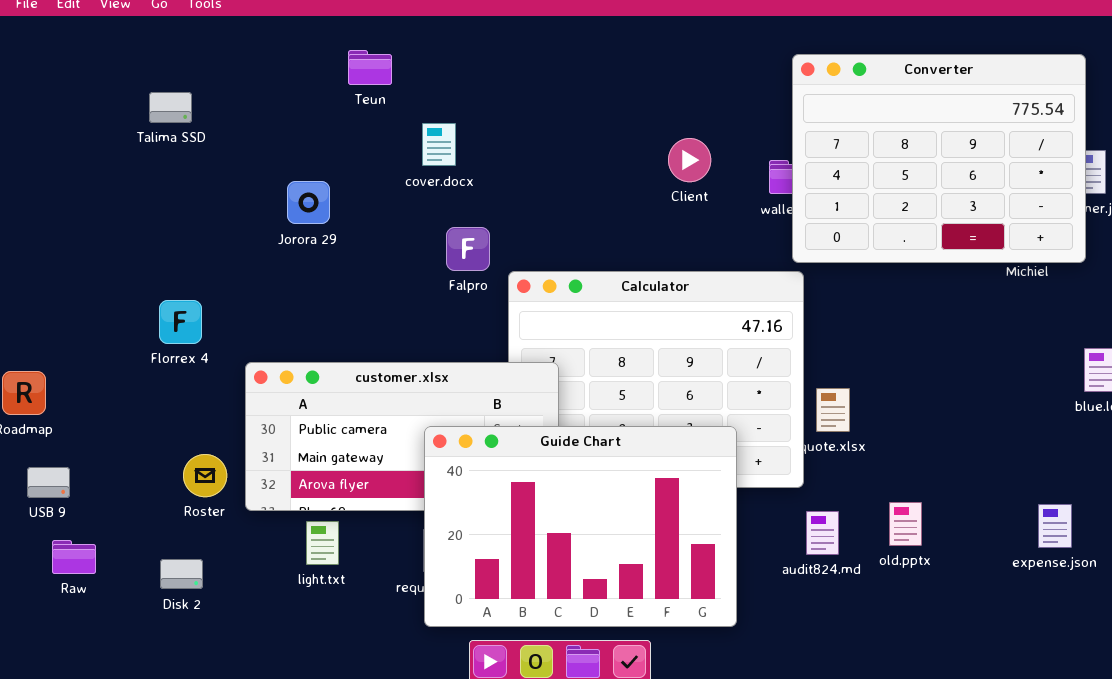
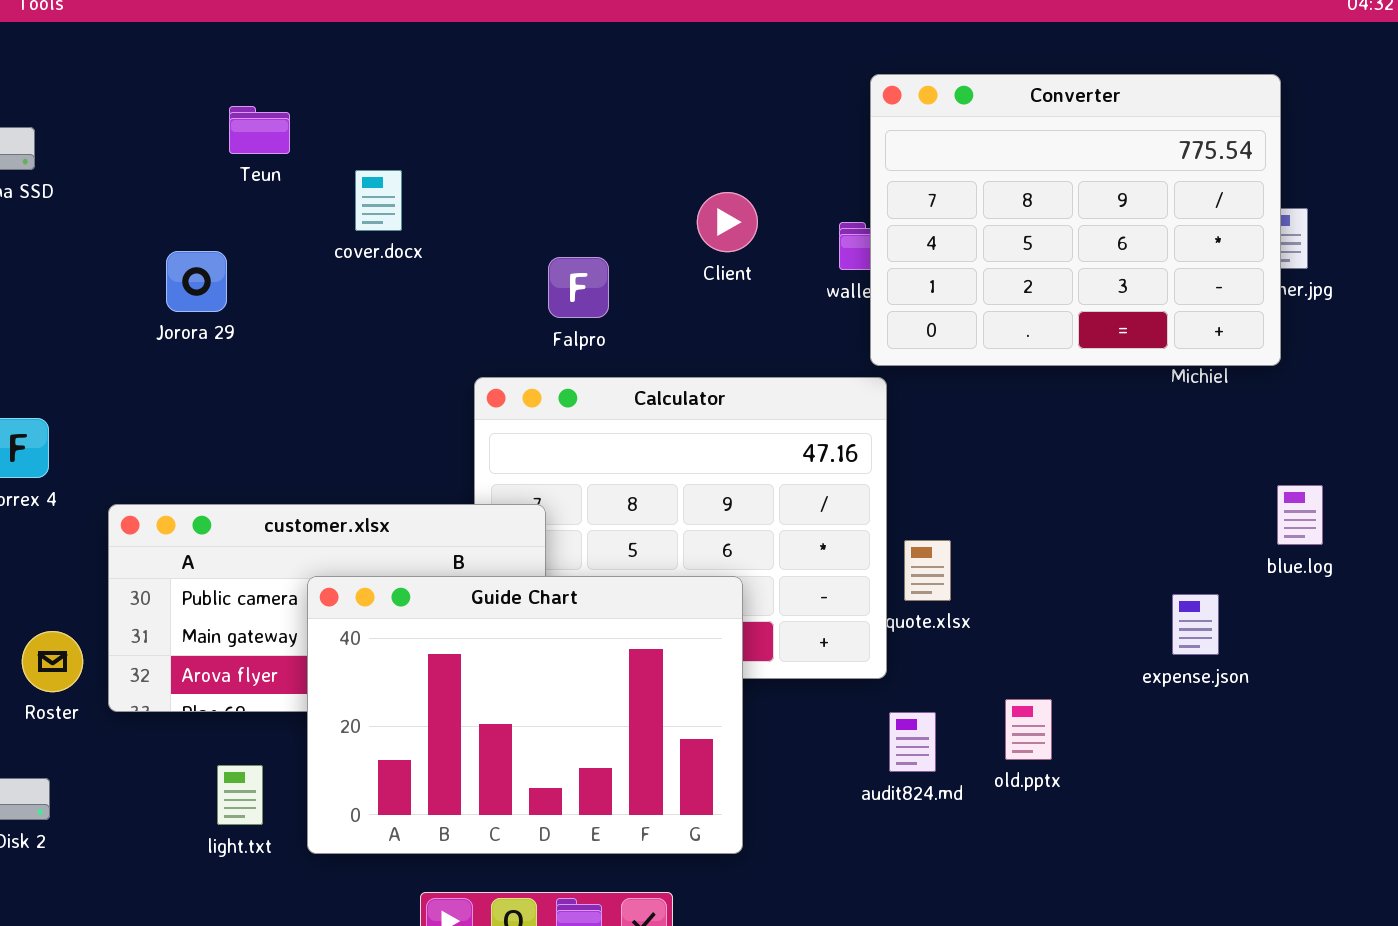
Teun: [348,50,392,85] -> [229,106,290,154], moved
Falpro: [446,227,490,271] -> [548,257,609,318], moved
Guide Chart: [424,426,737,627] -> [307,576,743,854], moved
expense.json: [1038,504,1072,548] -> [1172,594,1219,655], moved
light.txt: [306,521,339,565] -> [217,765,263,825], moved

